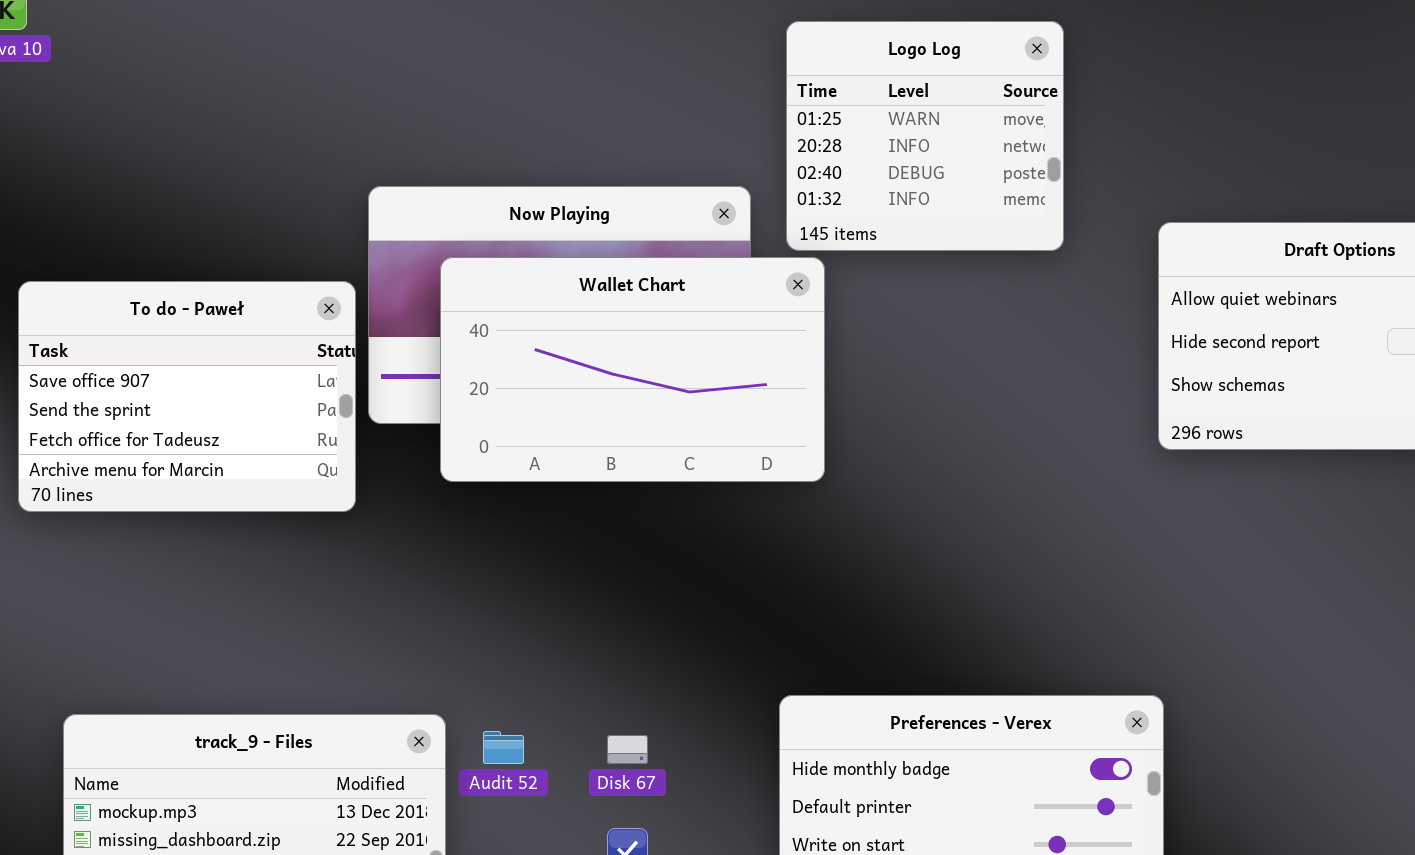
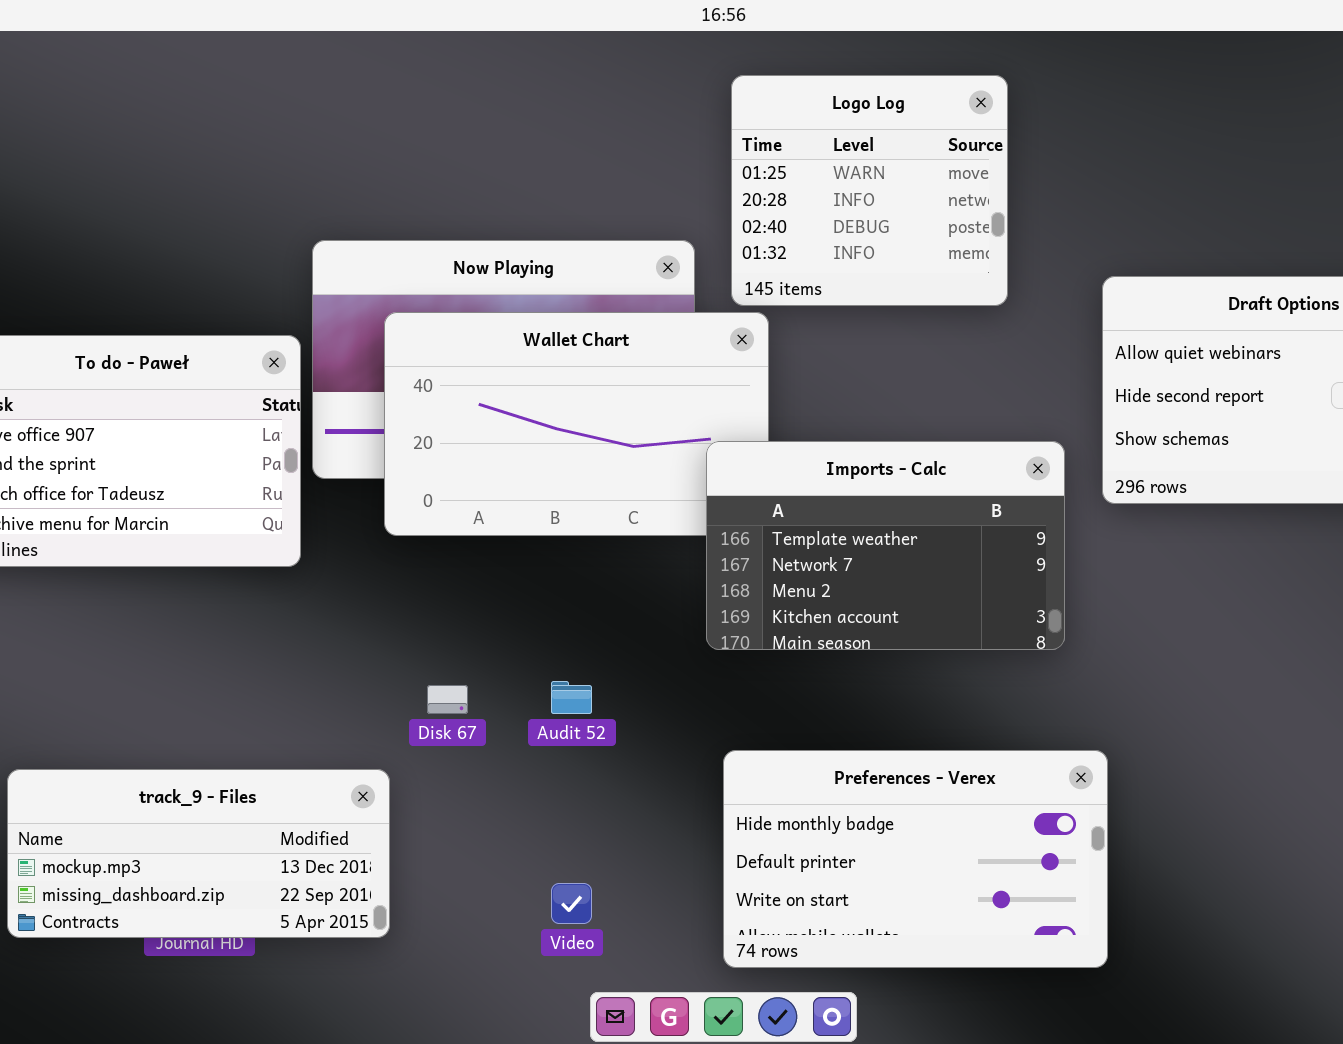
Imports - Calc: none -> [706,441,1065,650], opened
Audit 52: [483,731,524,764] -> [551,681,592,714], moved
Disk 67: [607,735,648,764] -> [427,685,468,714], moved

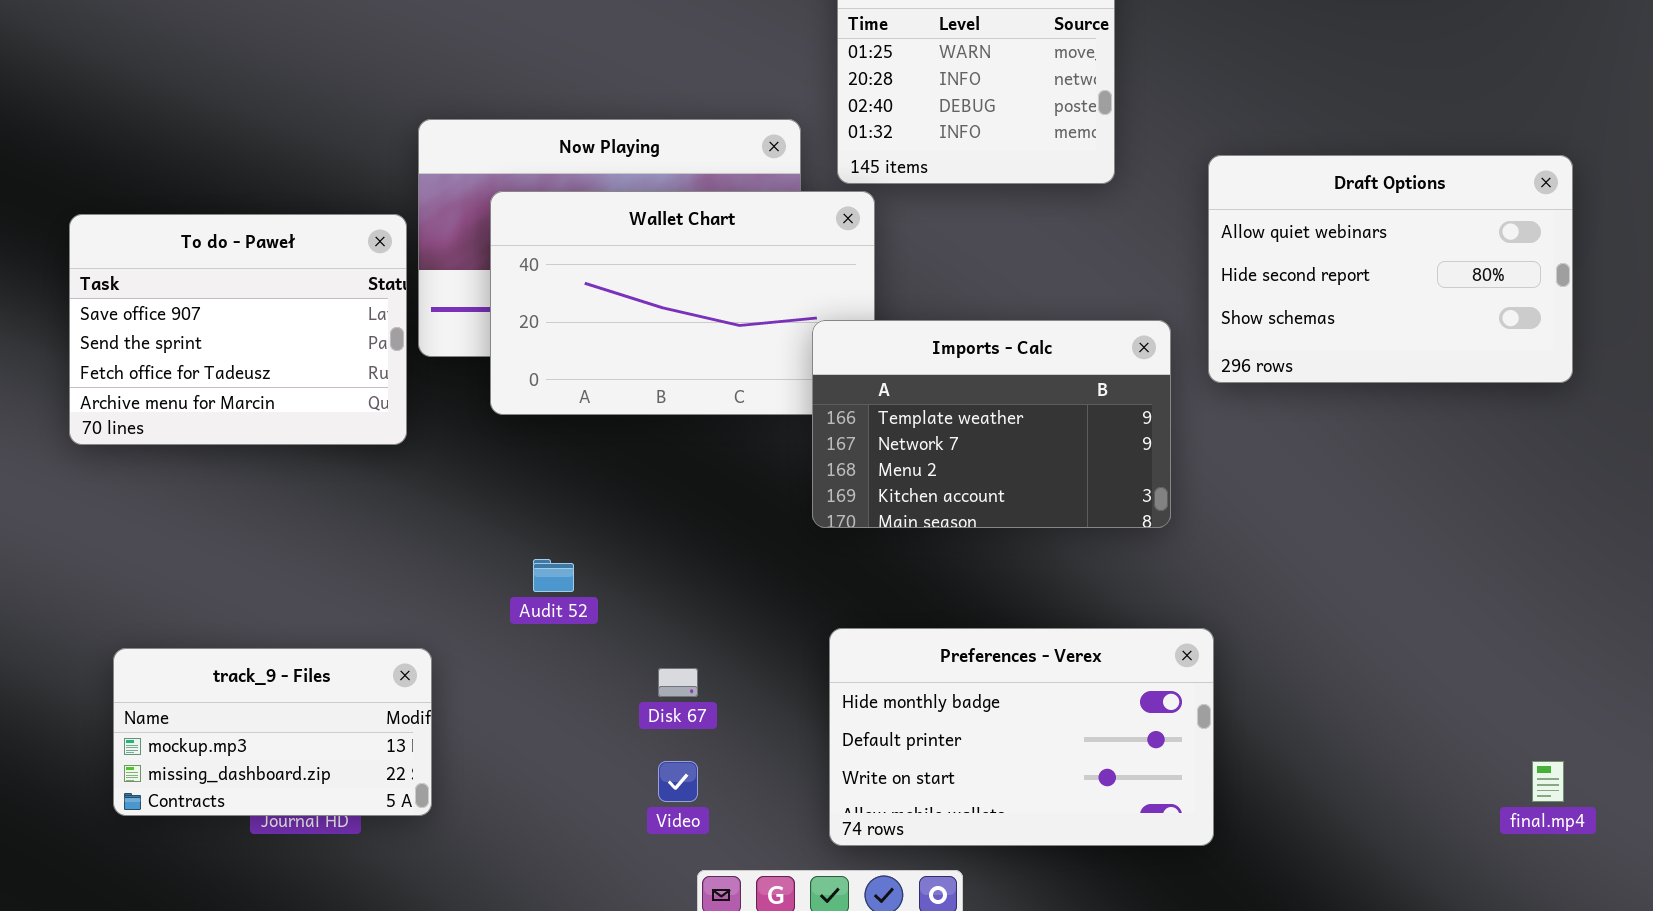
Audit 52: [551,681,592,714] -> [533,559,574,592], moved
Disk 67: [427,685,468,714] -> [658,668,698,697], moved
track_9 - Files: [7,769,390,938] -> [113,648,432,816], resized

